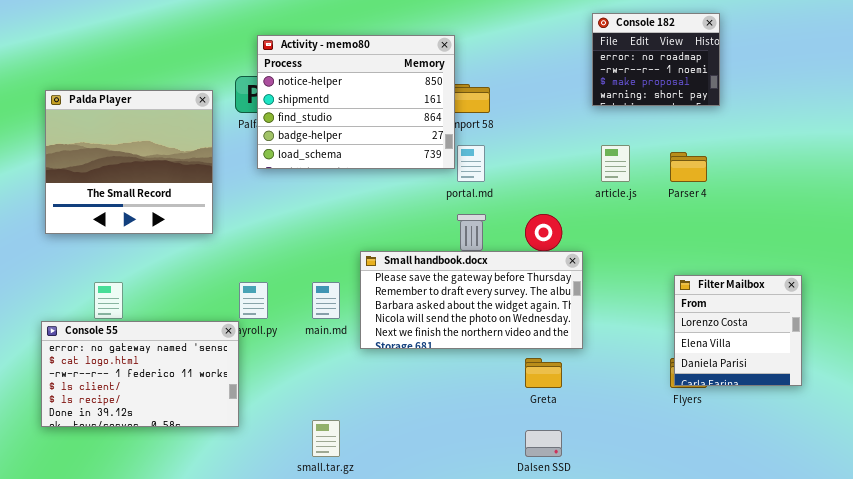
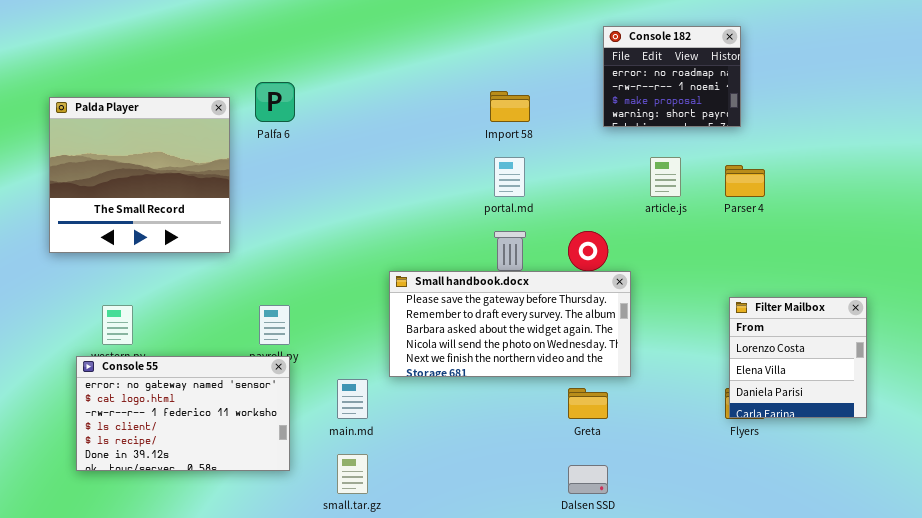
Console 182: [592,13,720,106] -> [603,26,741,127], moved
Activity - memo80: [257,35,455,169] -> none, closed
main.md: [312,282,340,319] -> [337,379,368,419], moved
Console 55: [41,321,239,427] -> [76,356,290,471], moved

